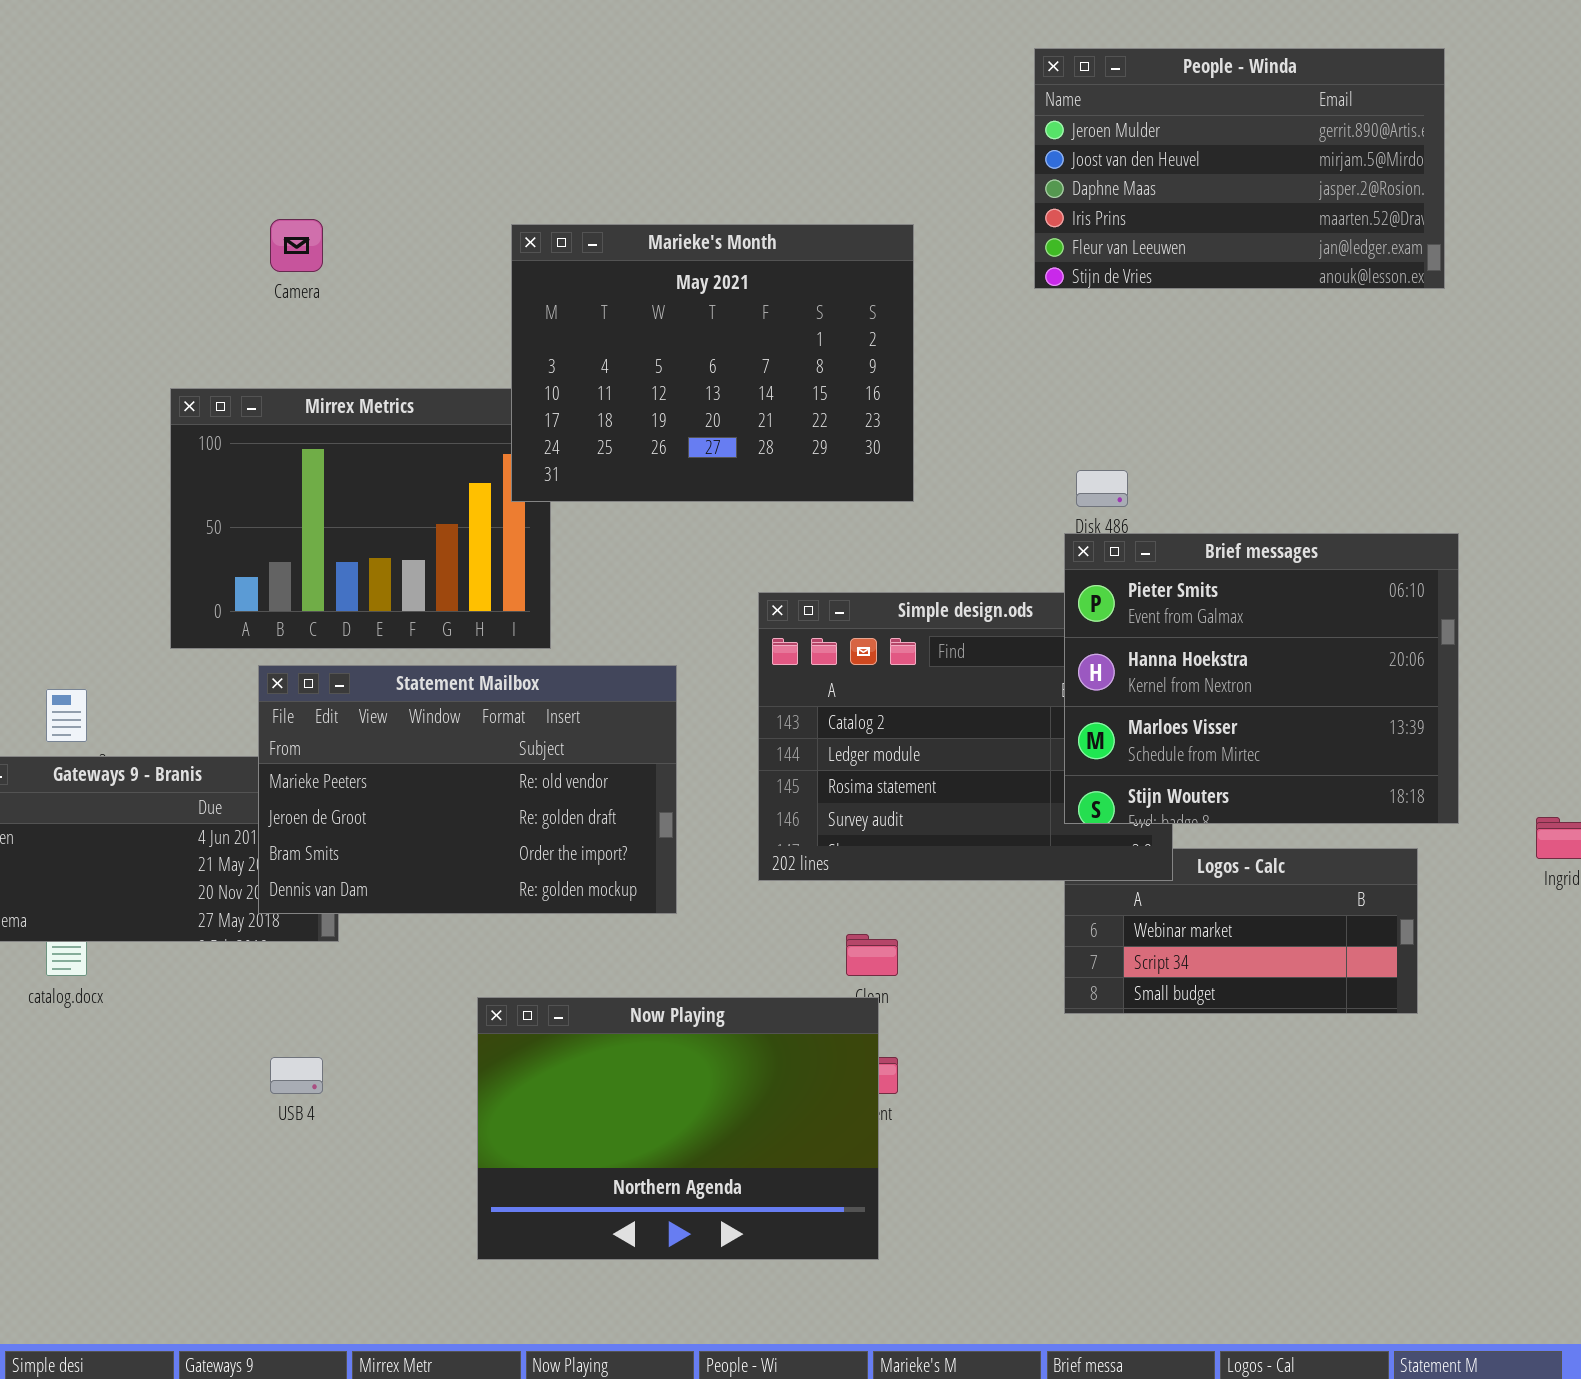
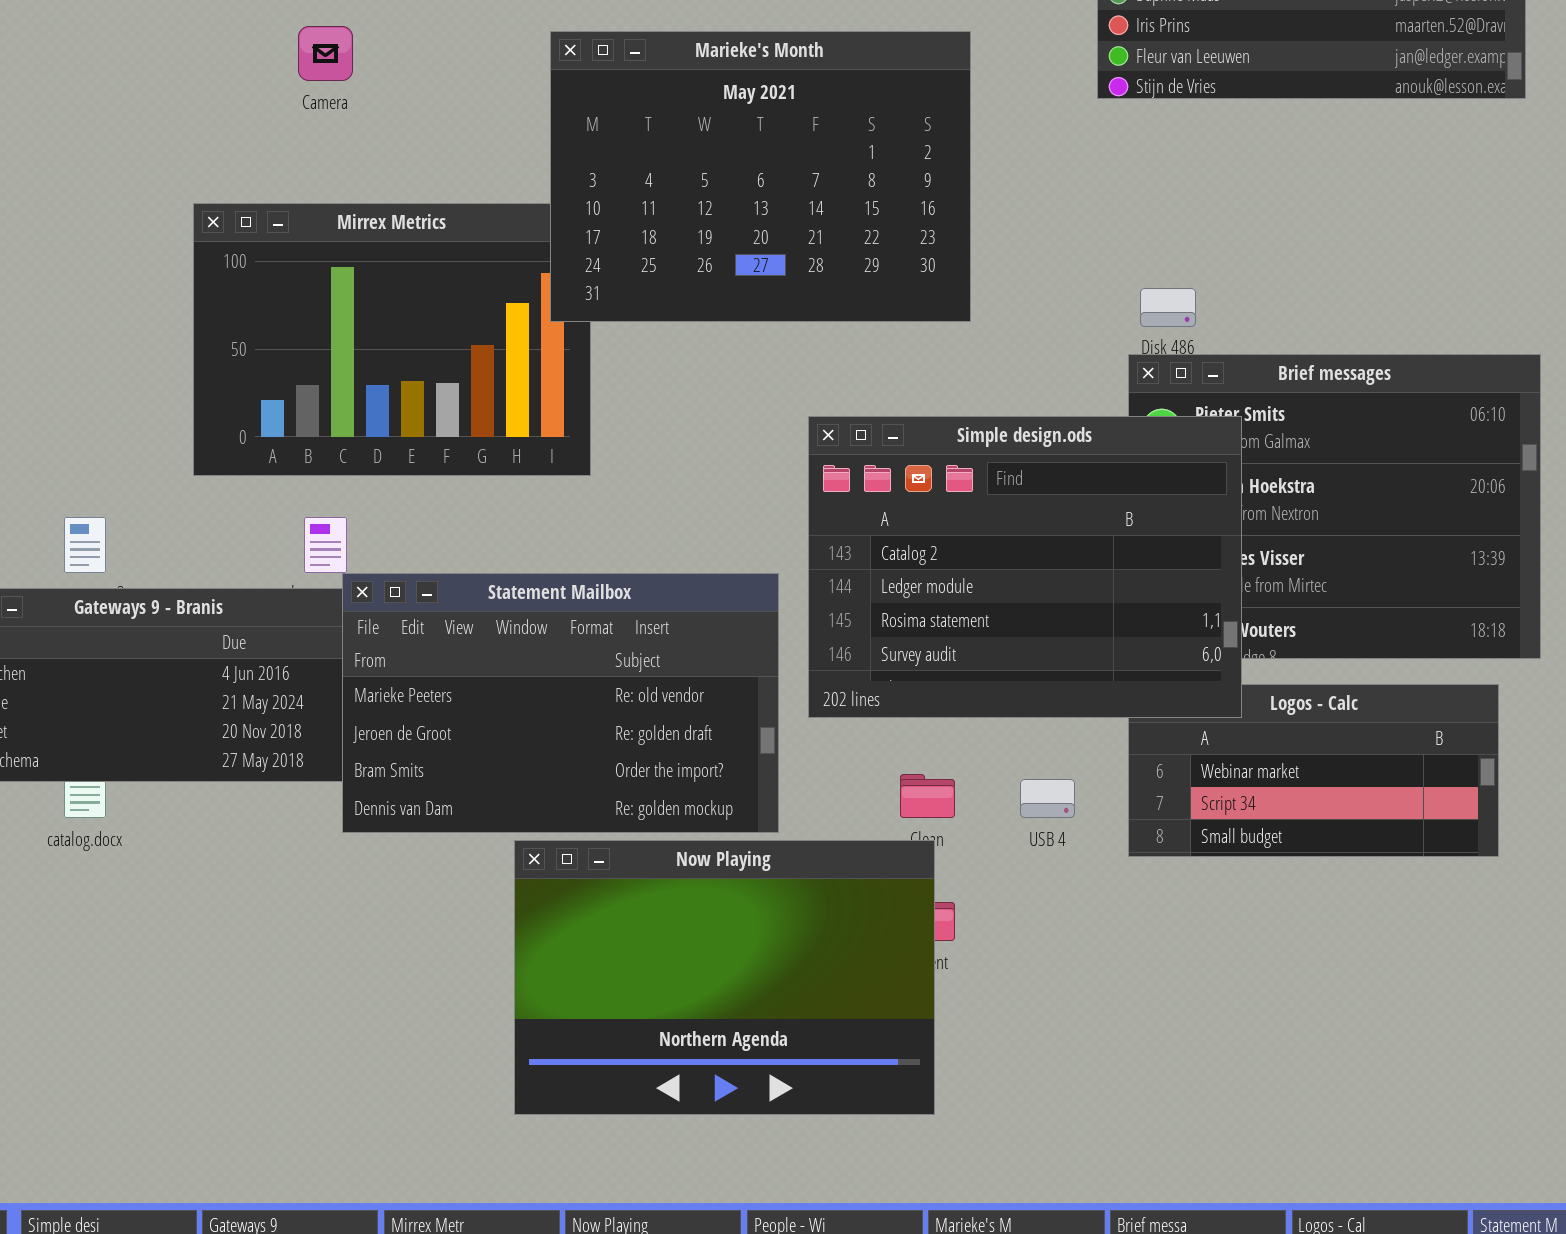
Simple design.ods: [758,592,1173,881] -> [808,416,1242,718], raised
Statement Mailbox: [258,665,677,914] -> [342,573,779,833], moved
USB 4: [270,1057,323,1094] -> [1020,779,1075,818], moved

